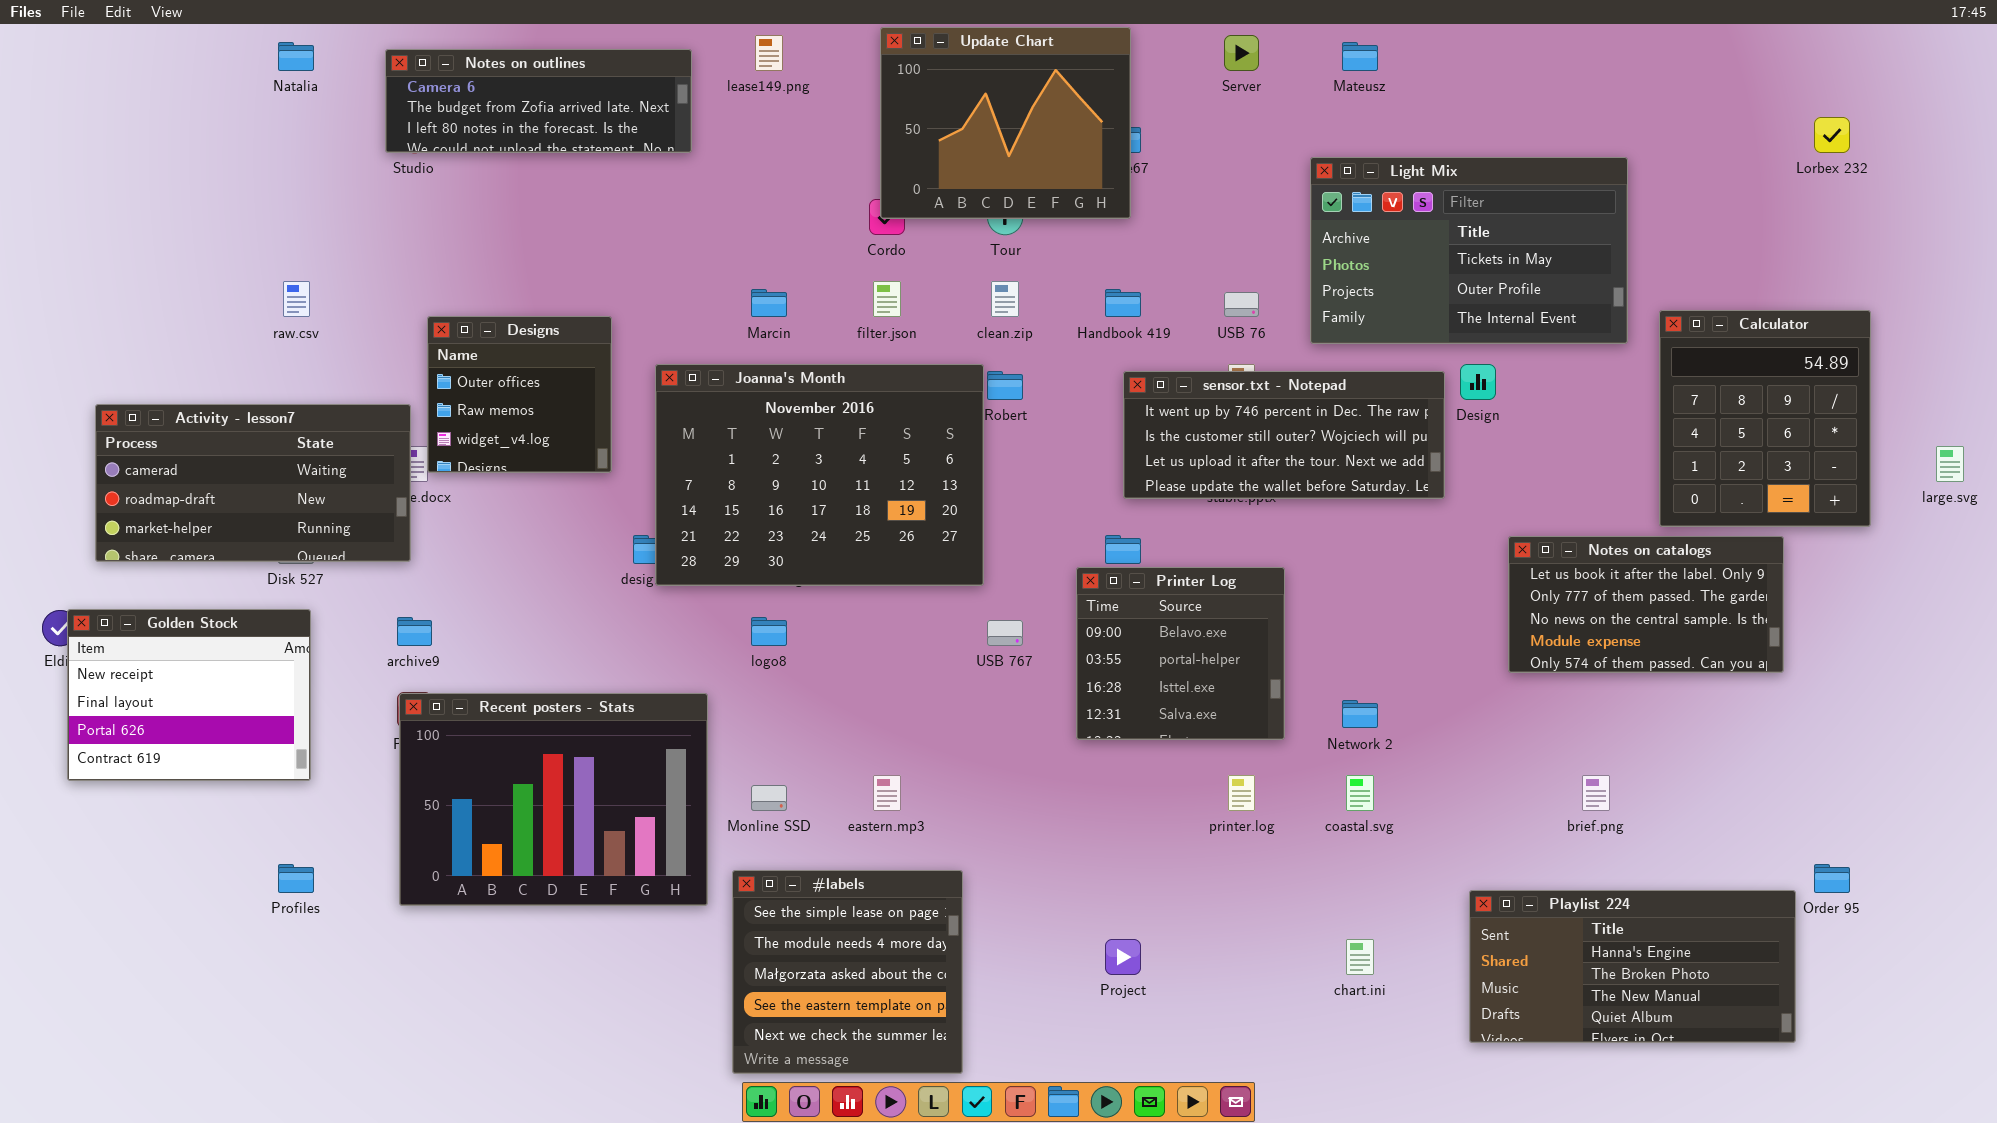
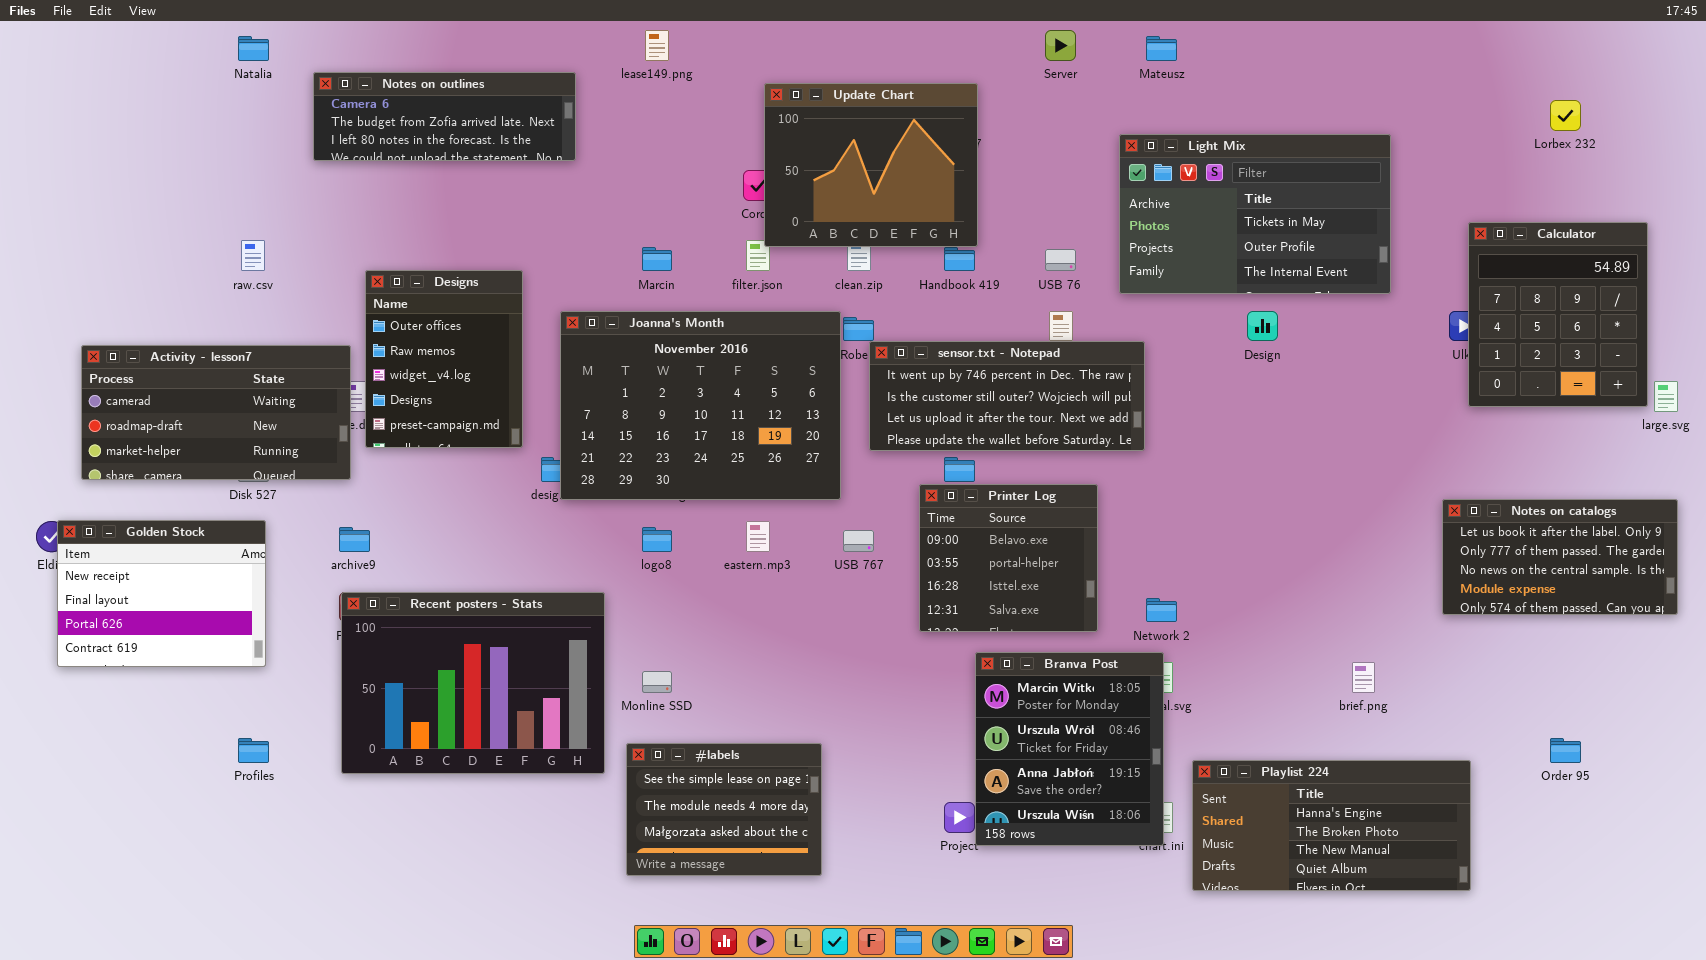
Update Chart: [880,27,1131,219] -> [764,83,978,247], moved
Notes on outlines: [385,49,692,153] -> [313,72,576,161], moved
Calculator: [1659,310,1871,527] -> [1468,222,1648,407], moved
Designs: [427,316,612,473] -> [365,270,523,448], resized
sensor.txt - Notepad: [1123,371,1445,499] -> [869,341,1145,451], moved
Notes on catalogs: [1508,536,1784,673] -> [1442,499,1678,615], moved
Branva Post: none -> [975,652,1164,846], opened
eastern.mp3: [873,775,901,811] -> [746,521,770,552], moved
#labels: [732,870,963,1074] -> [626,743,822,876], resized
Playlist 224: [1469,890,1796,1043] -> [1192,760,1471,891], moved

